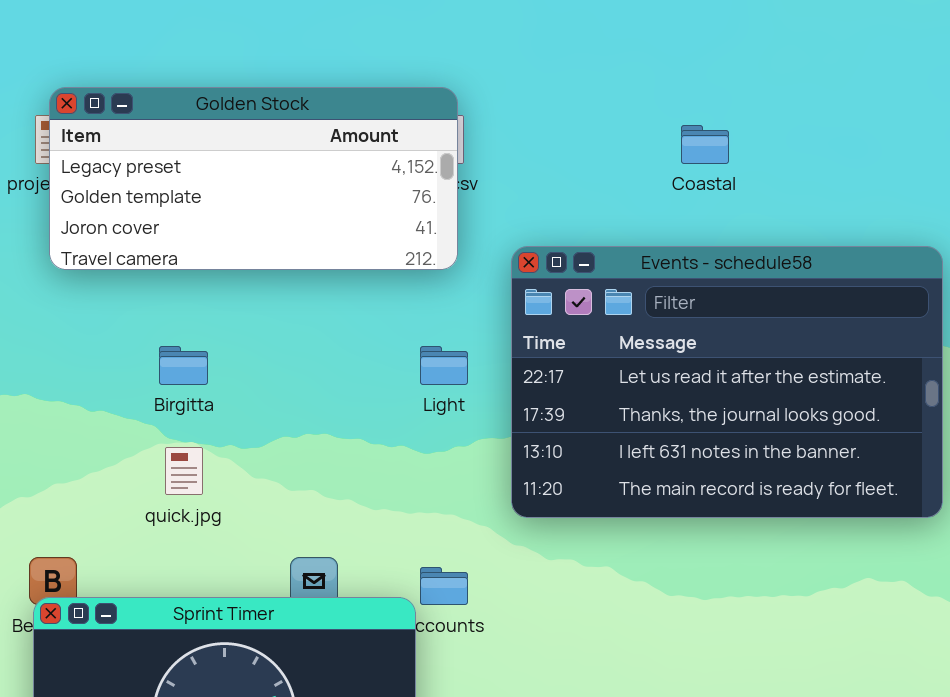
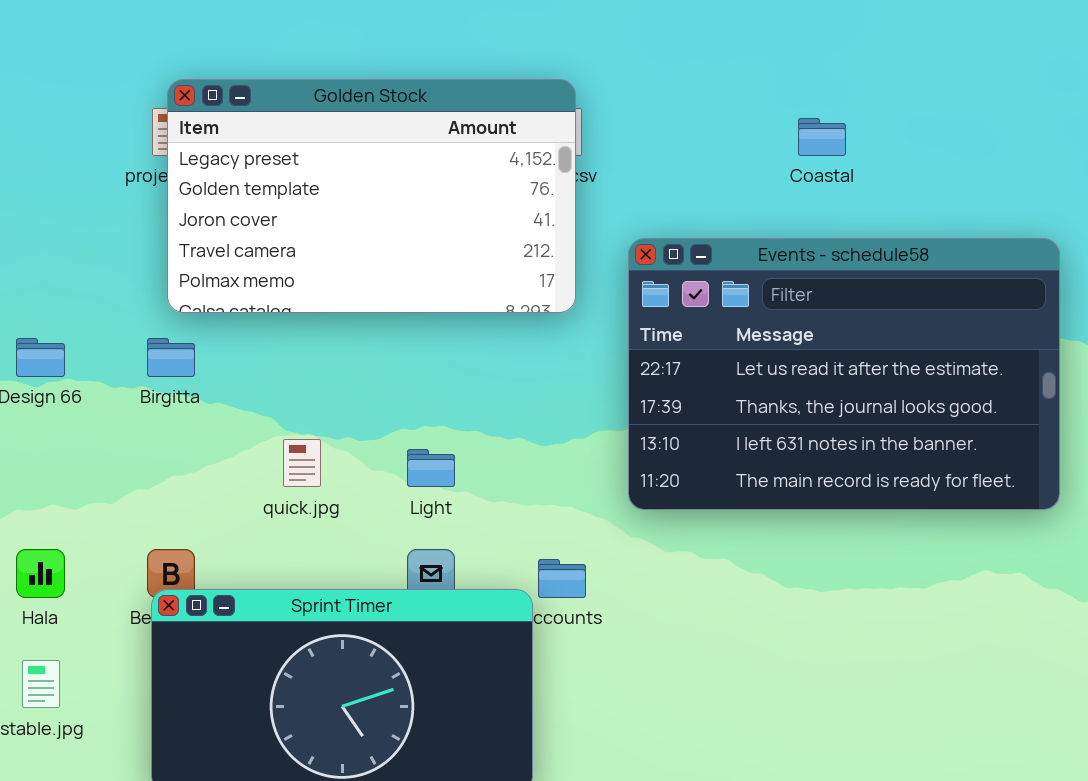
Golden Stock: [49,87,458,270] -> [167,79,576,313], resized
Birgitta: [159,346,208,385] -> [147,338,195,377], moved
Light: [420,346,468,385] -> [407,449,455,487], moved

